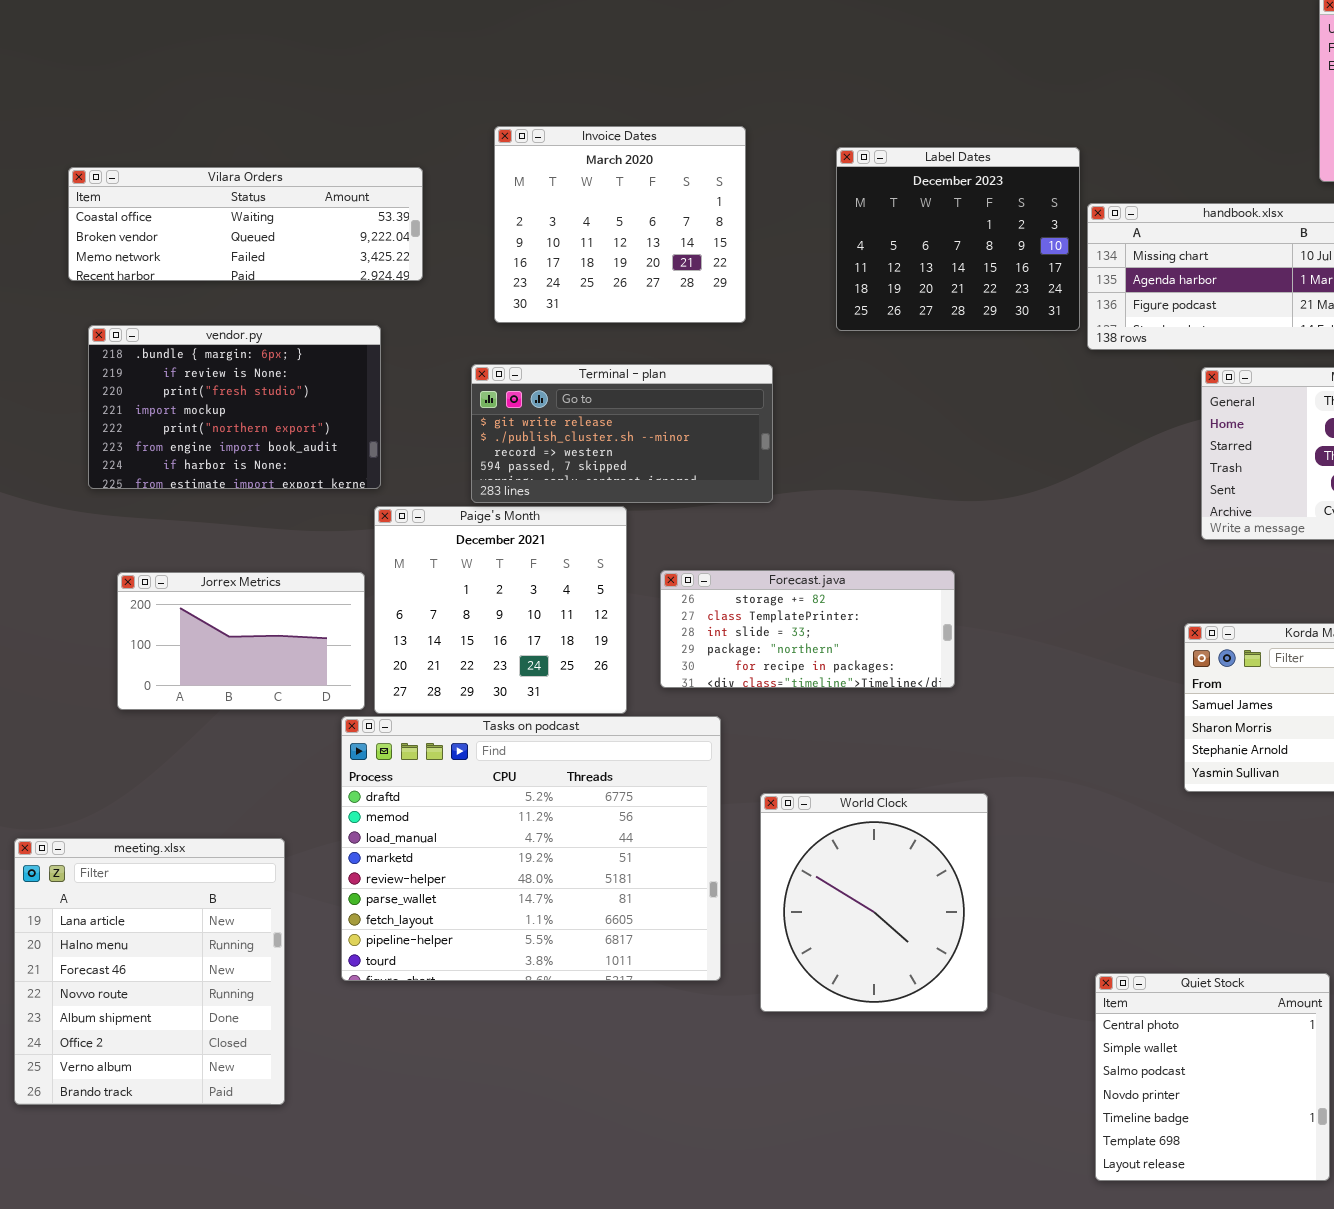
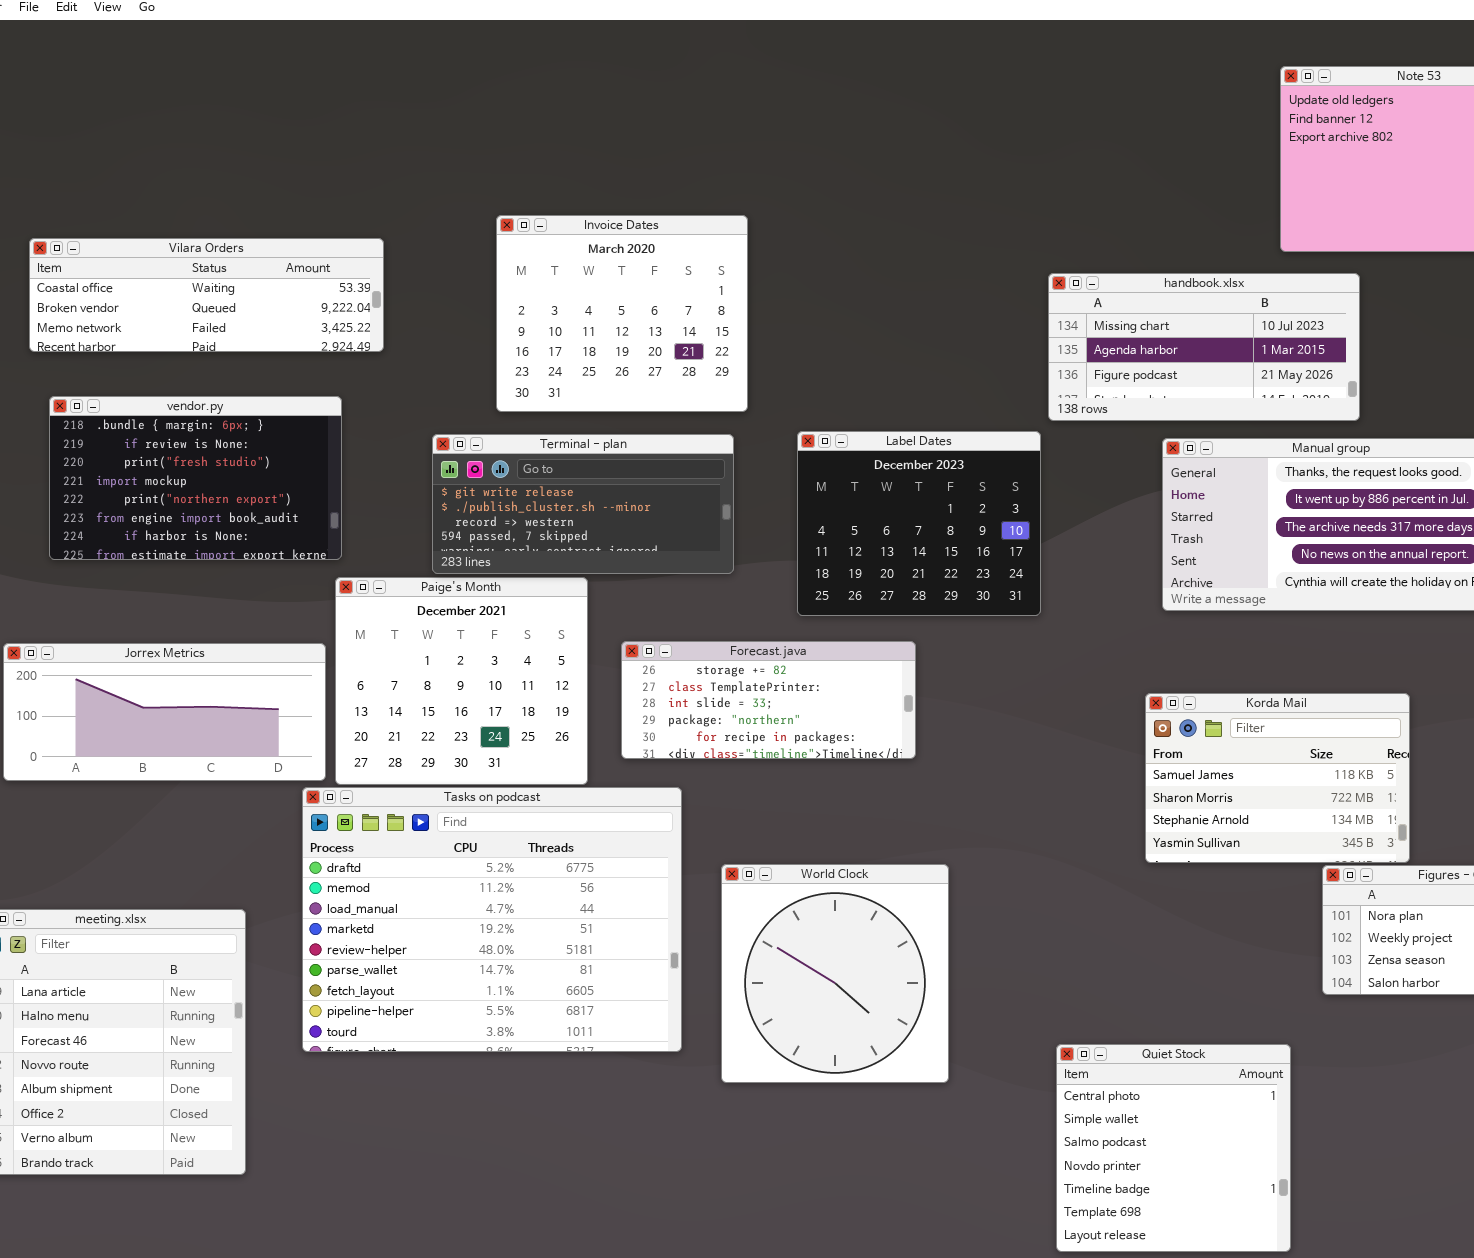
Invoice Dates: [494,126,746,323] -> [496,215,748,412], moved
Label Dates: [836,147,1080,331] -> [797,431,1041,616], moved
Jorrex Metrics: [117,572,365,710] -> [3,643,326,781], resized

